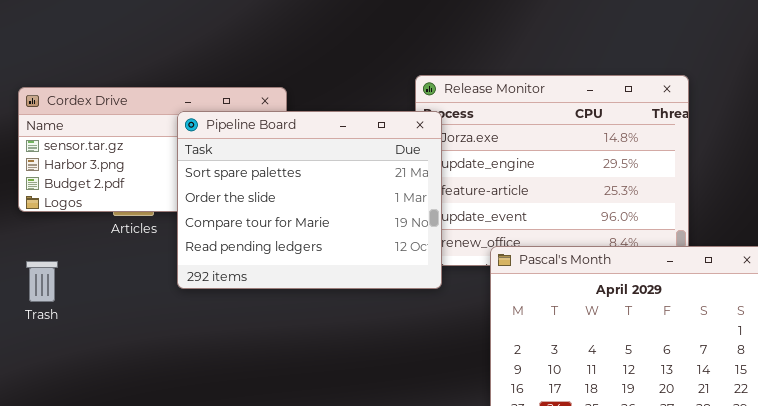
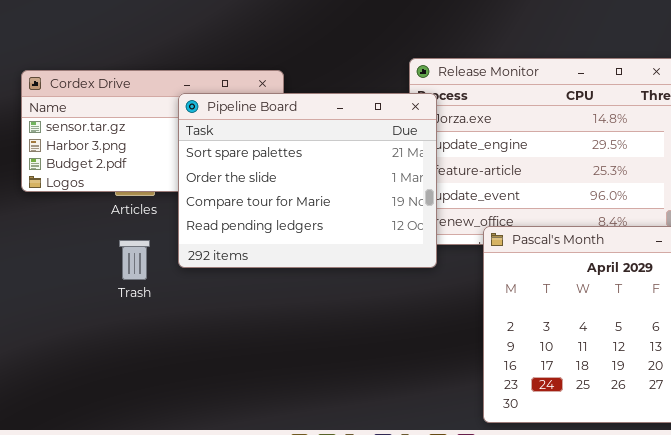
Trash: [26,261,58,302] -> [119,240,150,280], moved

